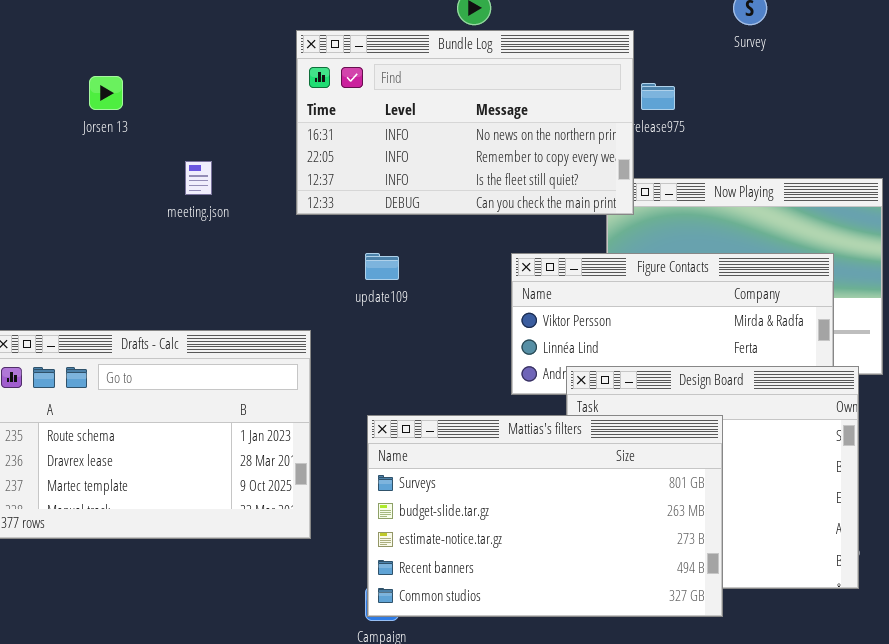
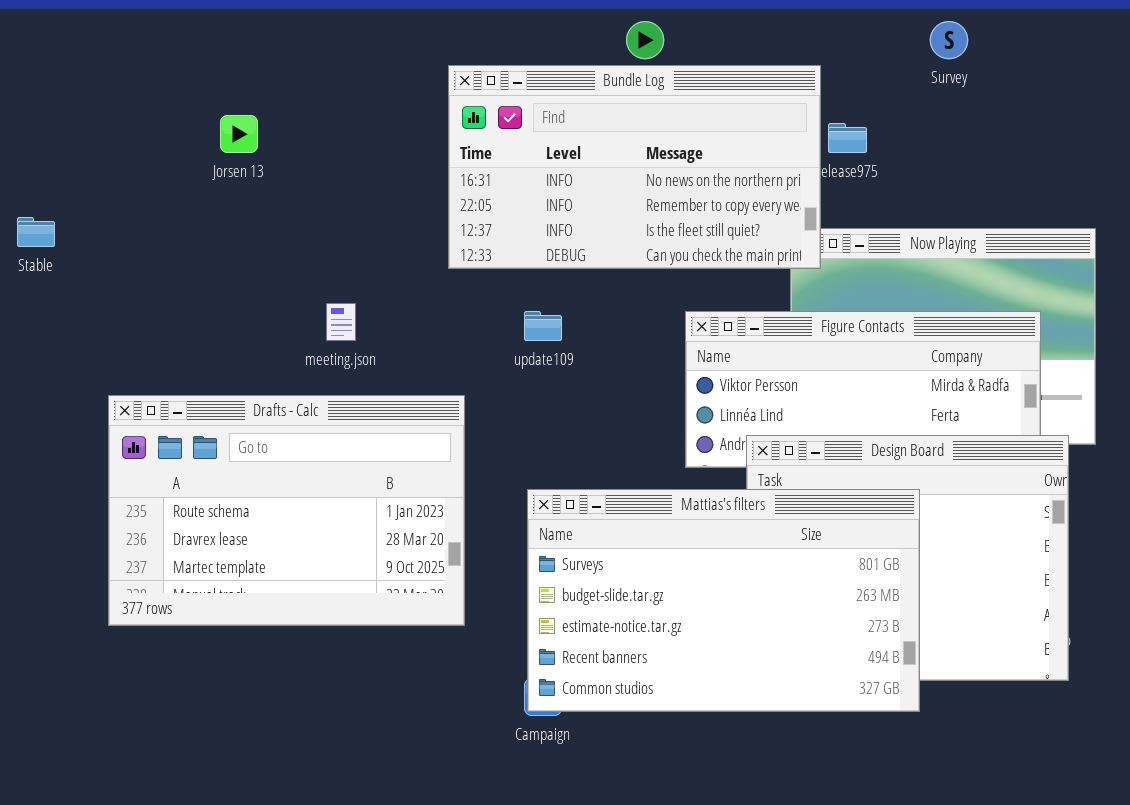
meeting.json: [185,161,212,195] -> [326,303,356,341], moved

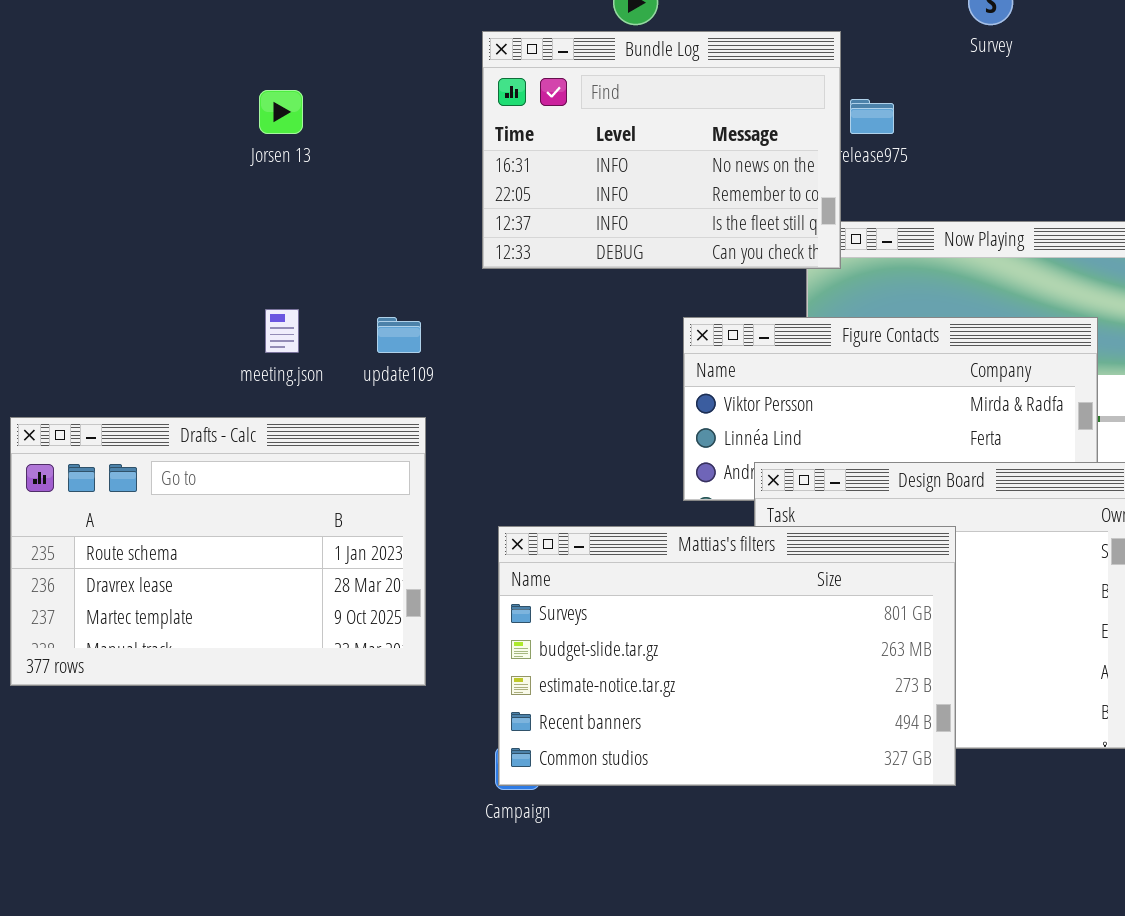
Bundle Log: [448,65,821,269] -> [482,31,841,269], resized
Jorsen 13: [220,115,258,153] -> [259,90,303,134], moved
update109: [524,311,562,341] -> [377,317,421,353], moved

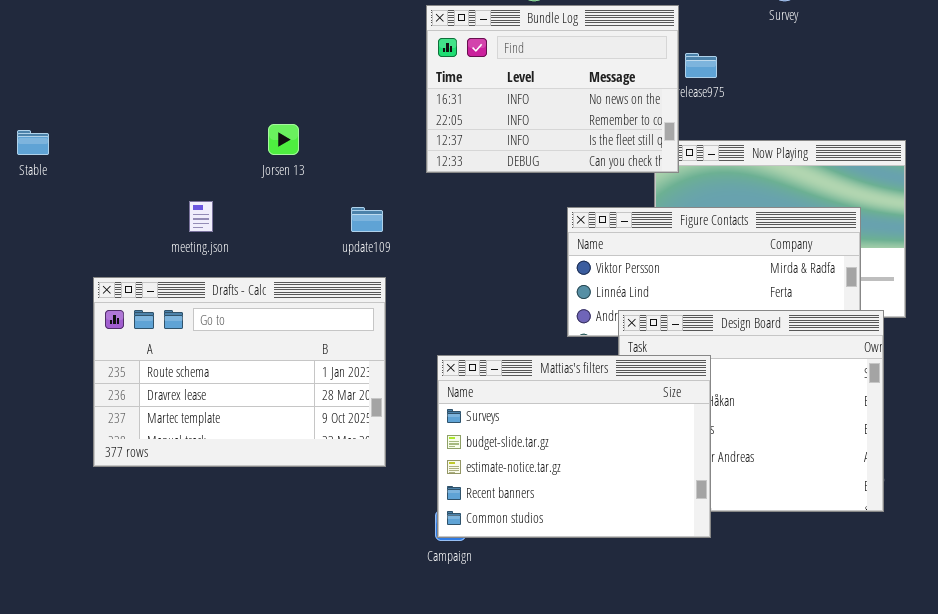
Jorsen 13: [259,90,303,134] -> [268,124,299,155], moved
meeting.json: [265,309,299,353] -> [189,201,213,232], moved
Mattias's filters: [498,526,956,786] -> [437,355,711,538], resized

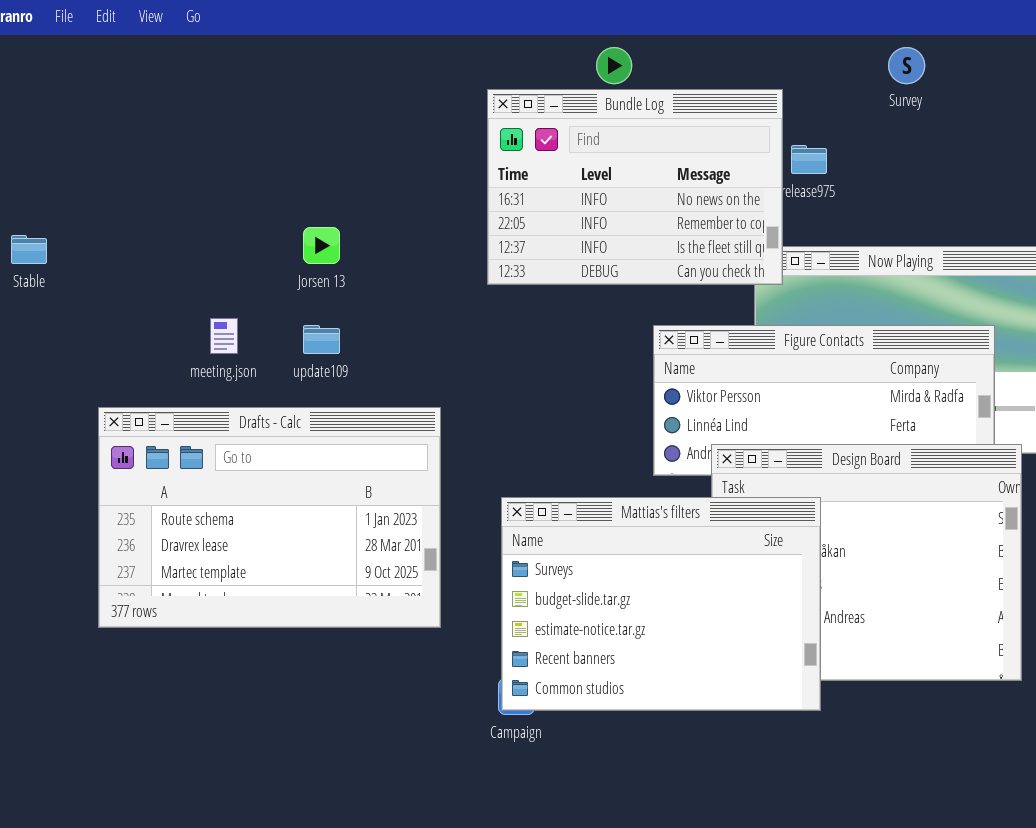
update109: [351,207,383,232] -> [303,325,340,354], moved

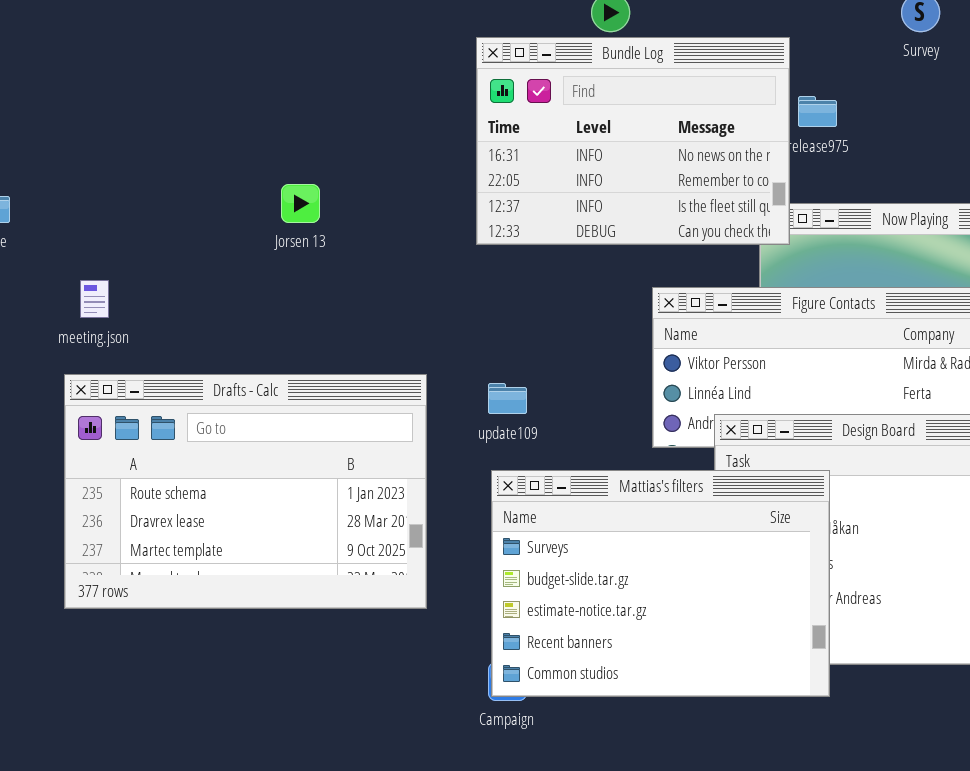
meeting.json: [210,318,238,354] -> [80,280,109,318], moved
update109: [303,325,340,354] -> [488,383,527,414], moved

